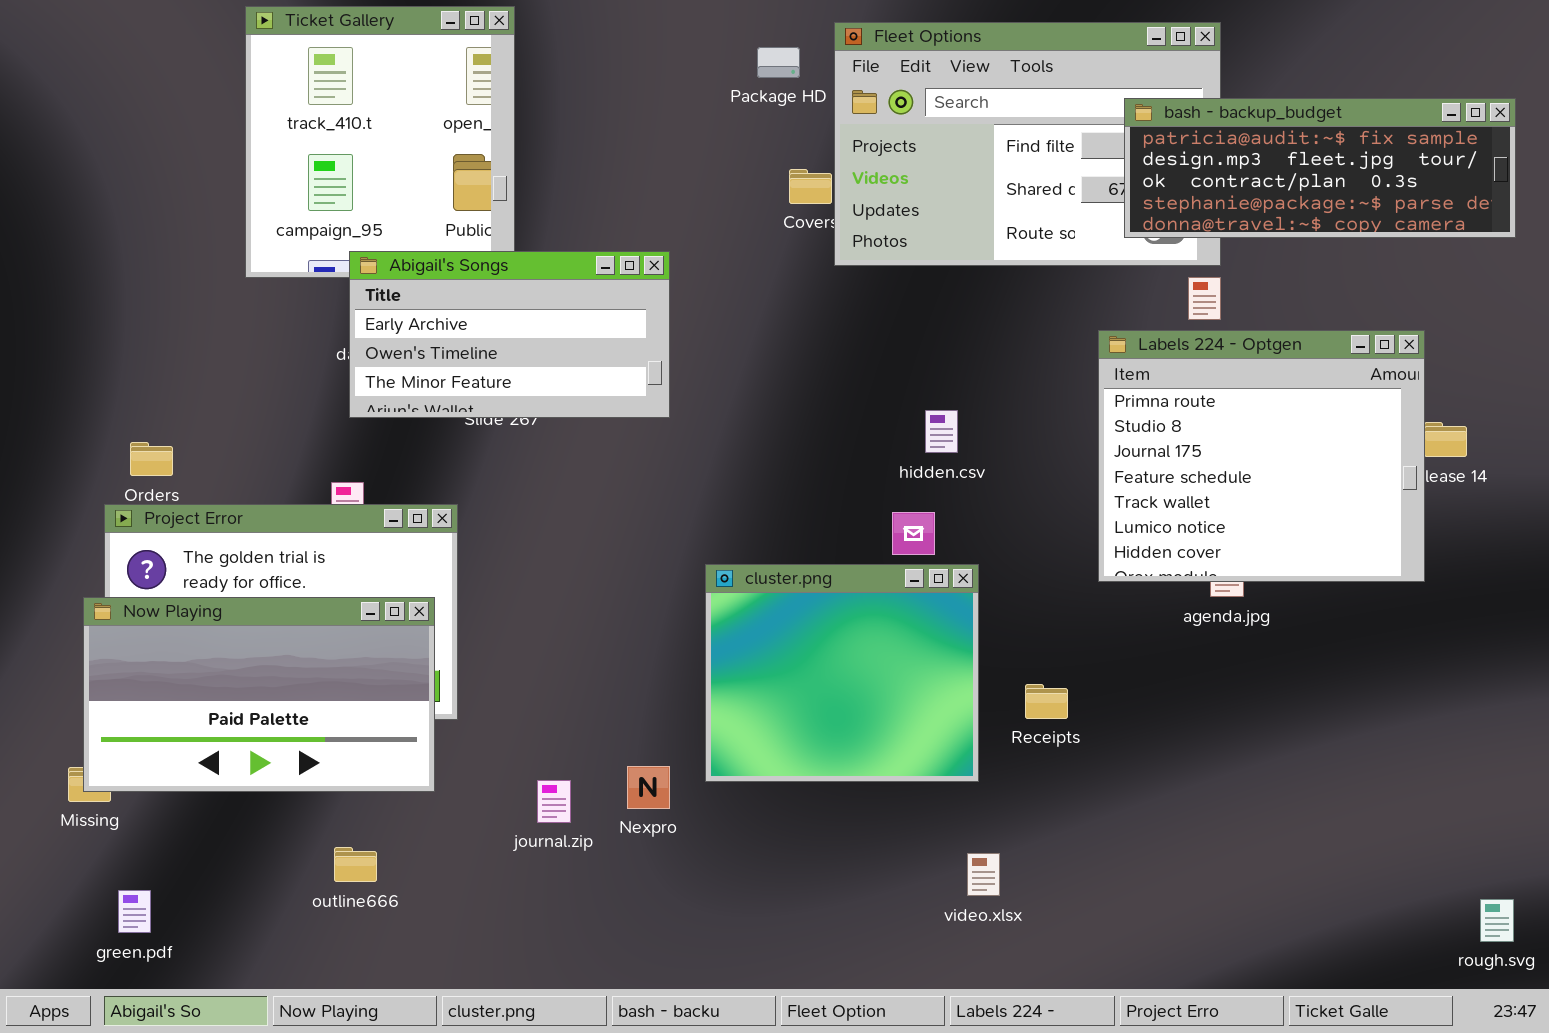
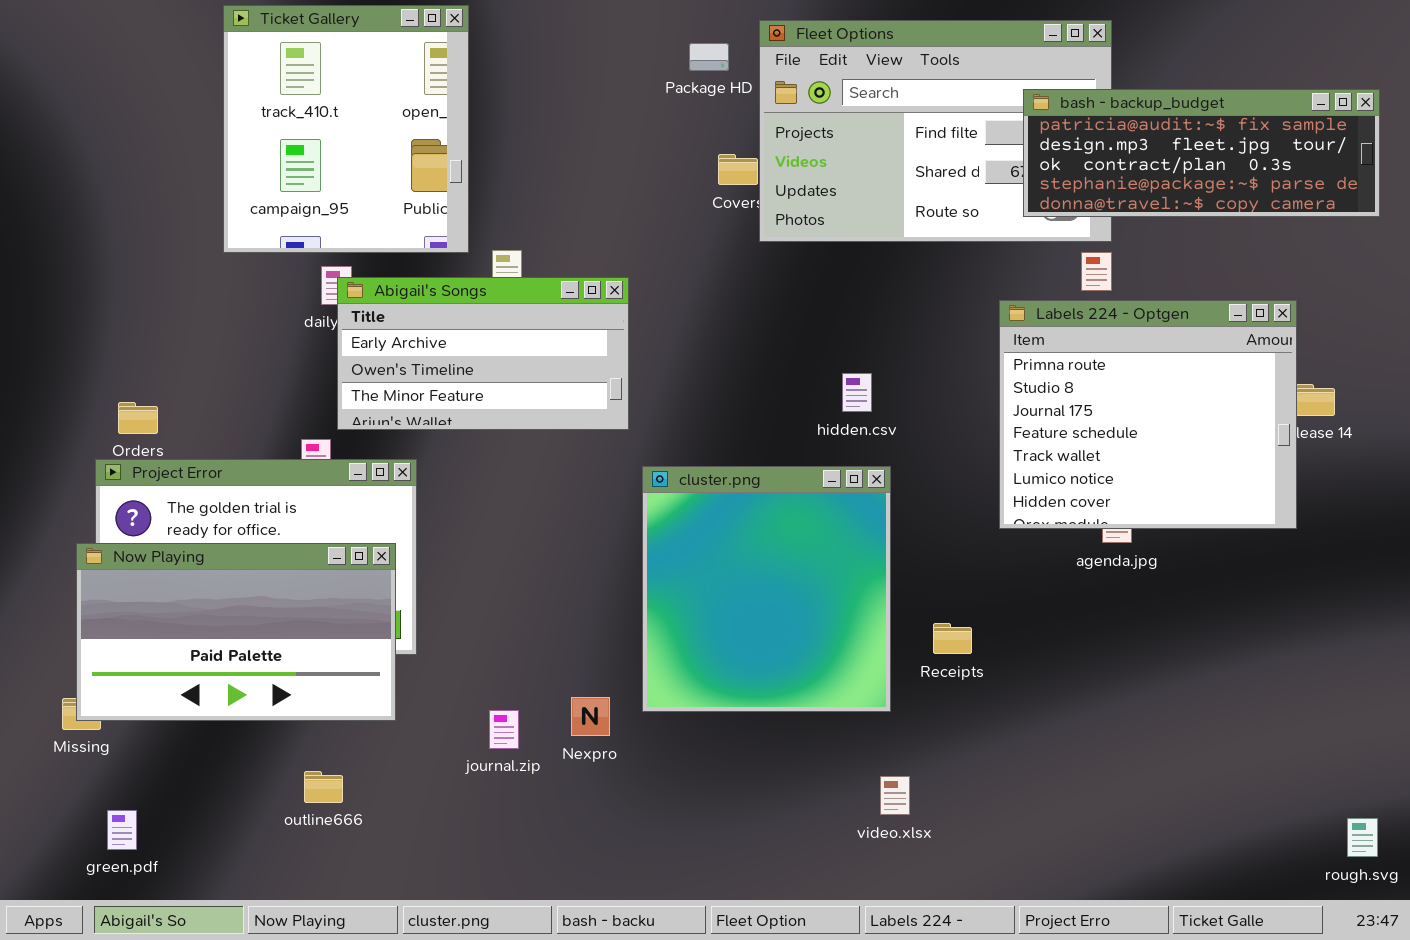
Abigail's Songs: [349,251,670,418] -> [337,277,629,430], moved
cluster.png: [705,564,979,782] -> [642,466,891,712], resized

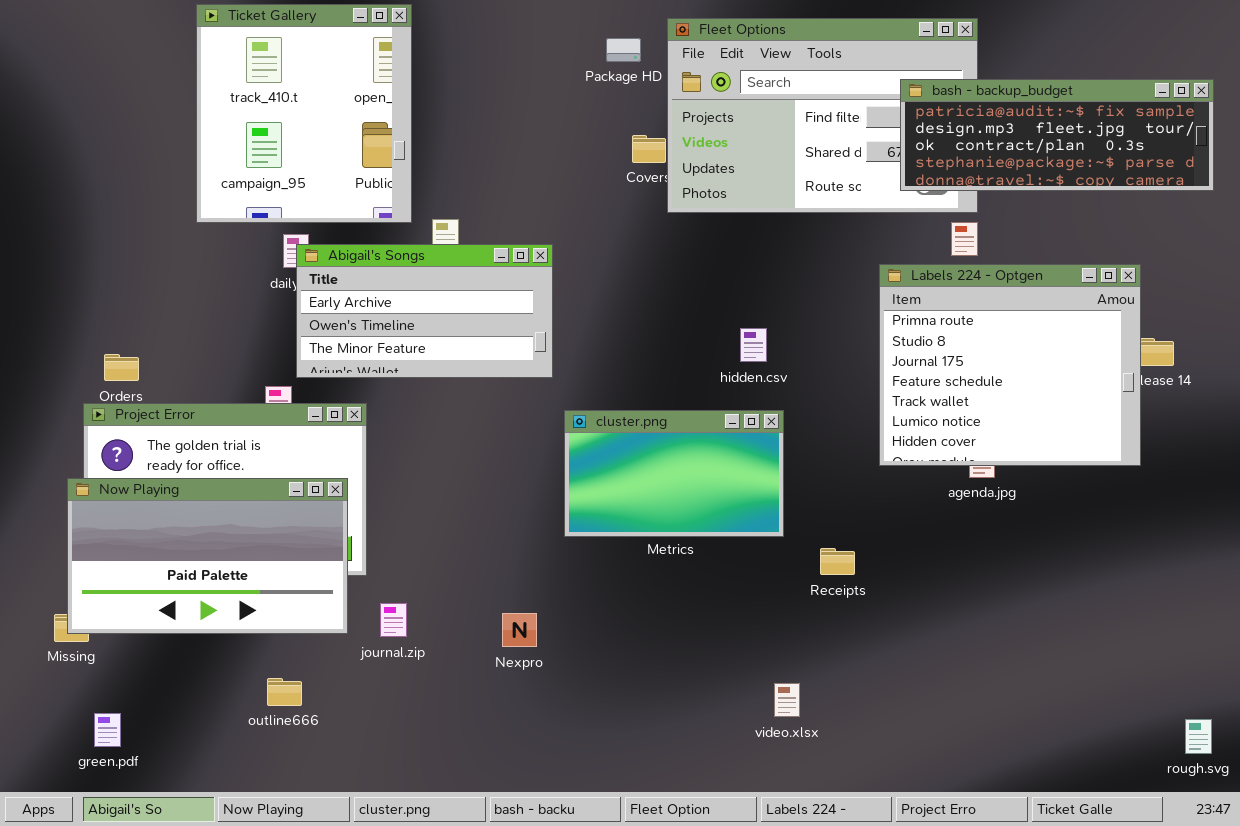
cluster.png: [642,466,891,712] -> [564,410,784,537], resized
journal.zip: [489,710,519,749] -> [380,603,407,637], moved

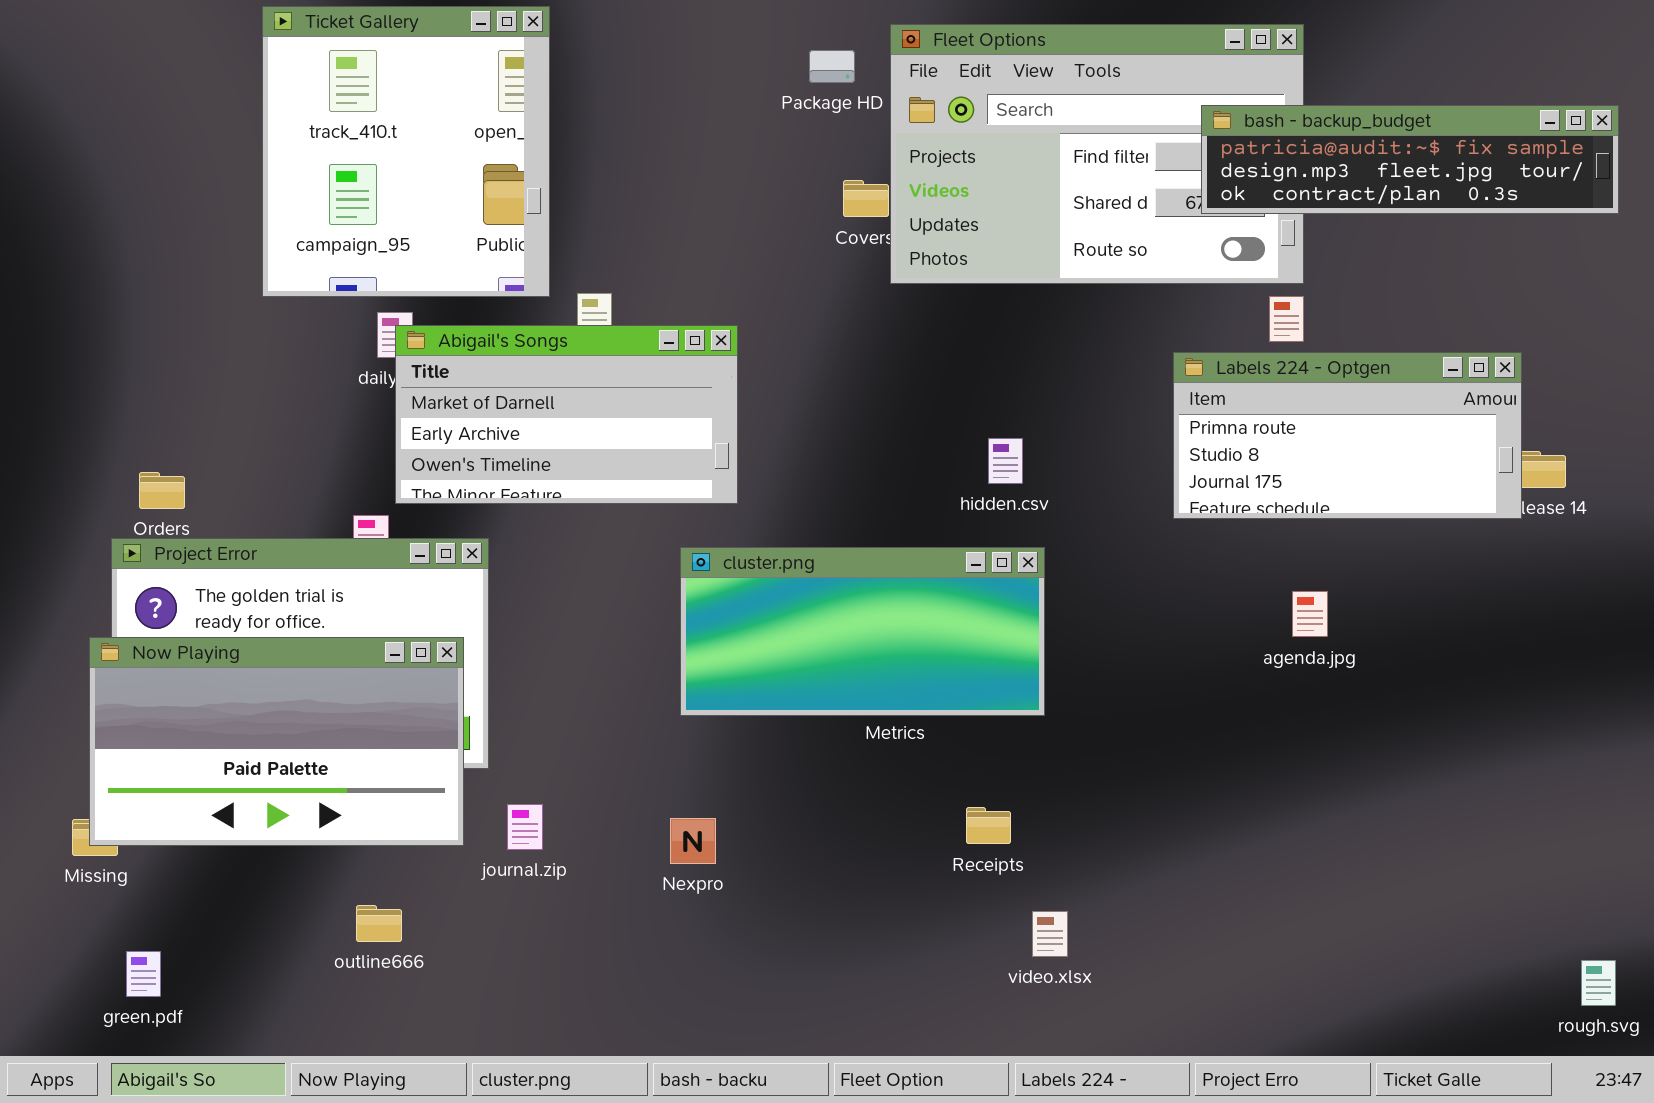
bash - backup_budget: [900,79,1214,191] -> [1201,105,1619,214], resized
Abigail's Songs: [296,244,553,378] -> [395,325,738,504], scrolled up 1 row
Labels 224 - Optgen: [879,264,1141,466] -> [1173,352,1522,519], resized
cluster.png: [564,410,784,537] -> [680,547,1045,716], resized
Receipts: [820,548,855,575] -> [966,807,1011,844], moved

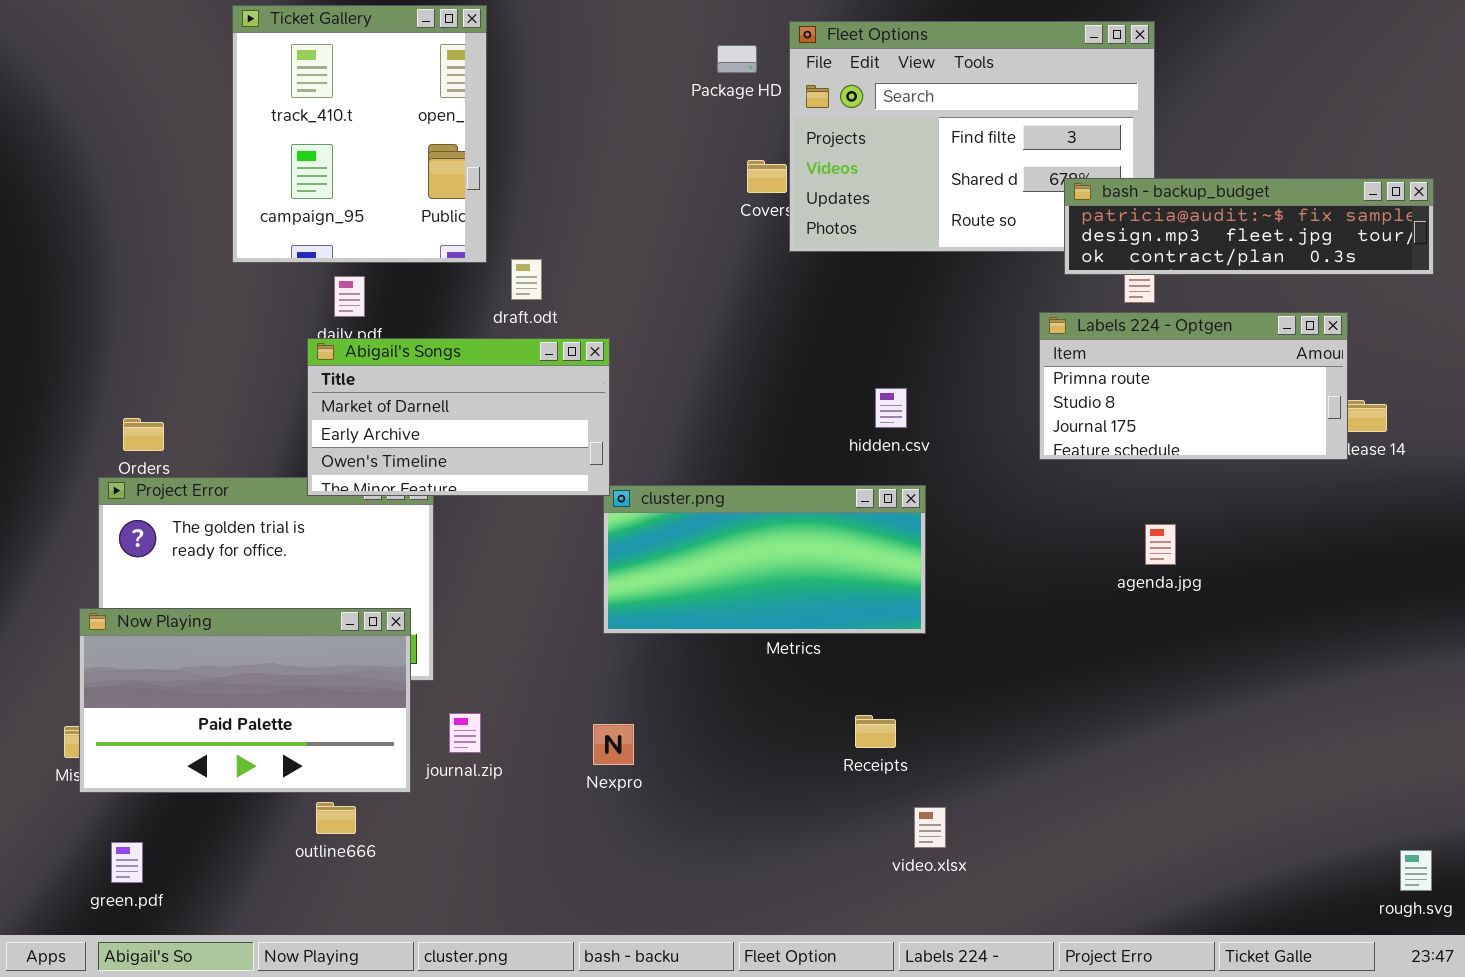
bash - backup_budget: [1201,105,1619,214] -> [1064,178,1434,275], moved
Abigail's Songs: [395,325,738,504] -> [307,338,610,496], moved
Now Playing: [89,637,464,846] -> [79,608,411,793], moved

